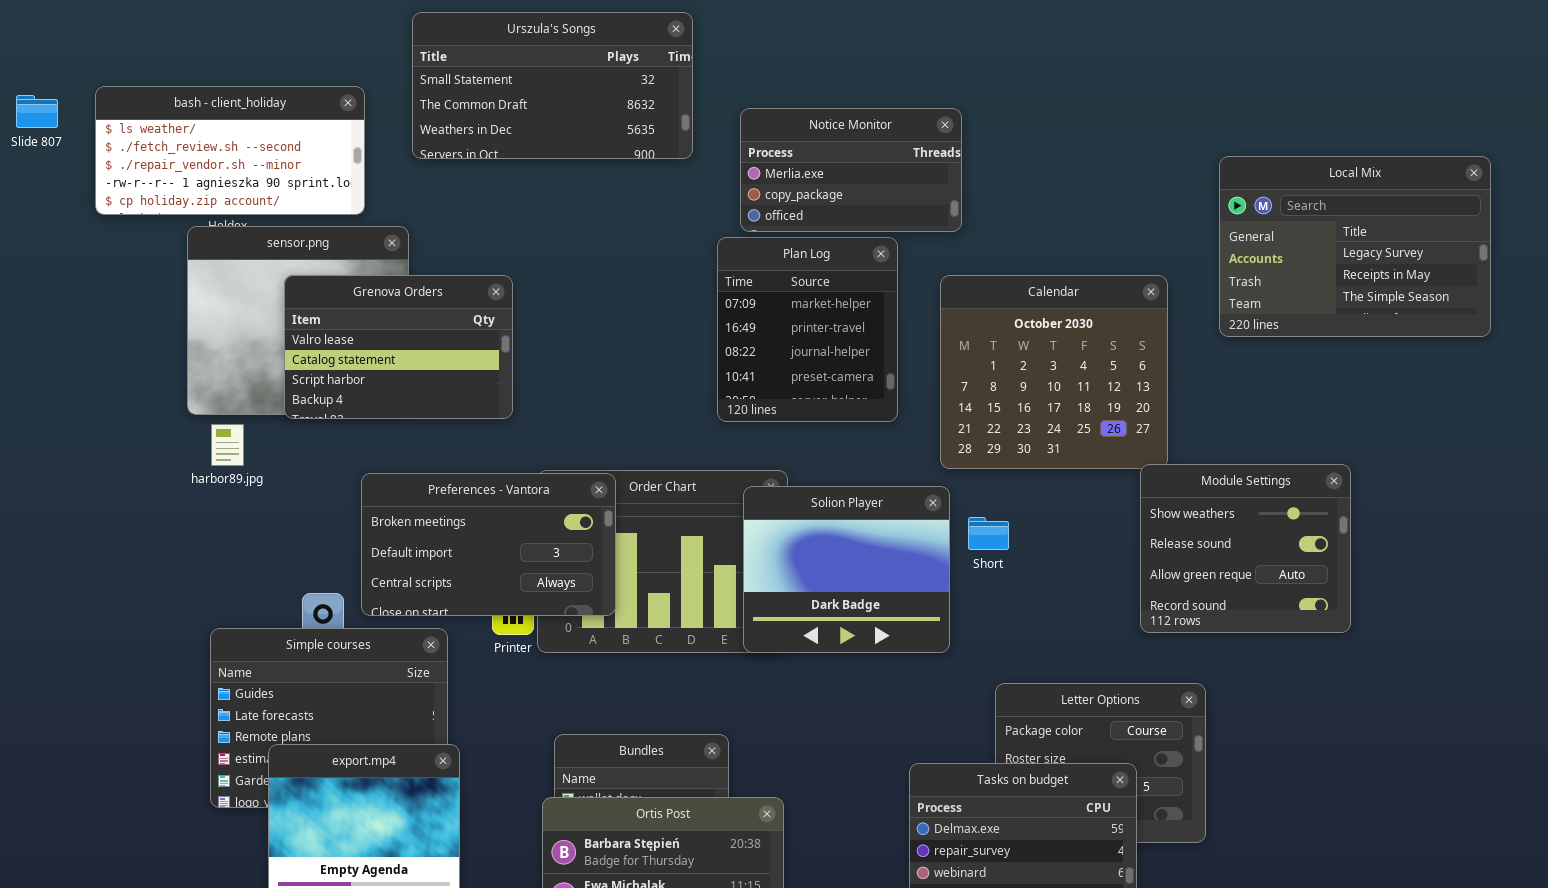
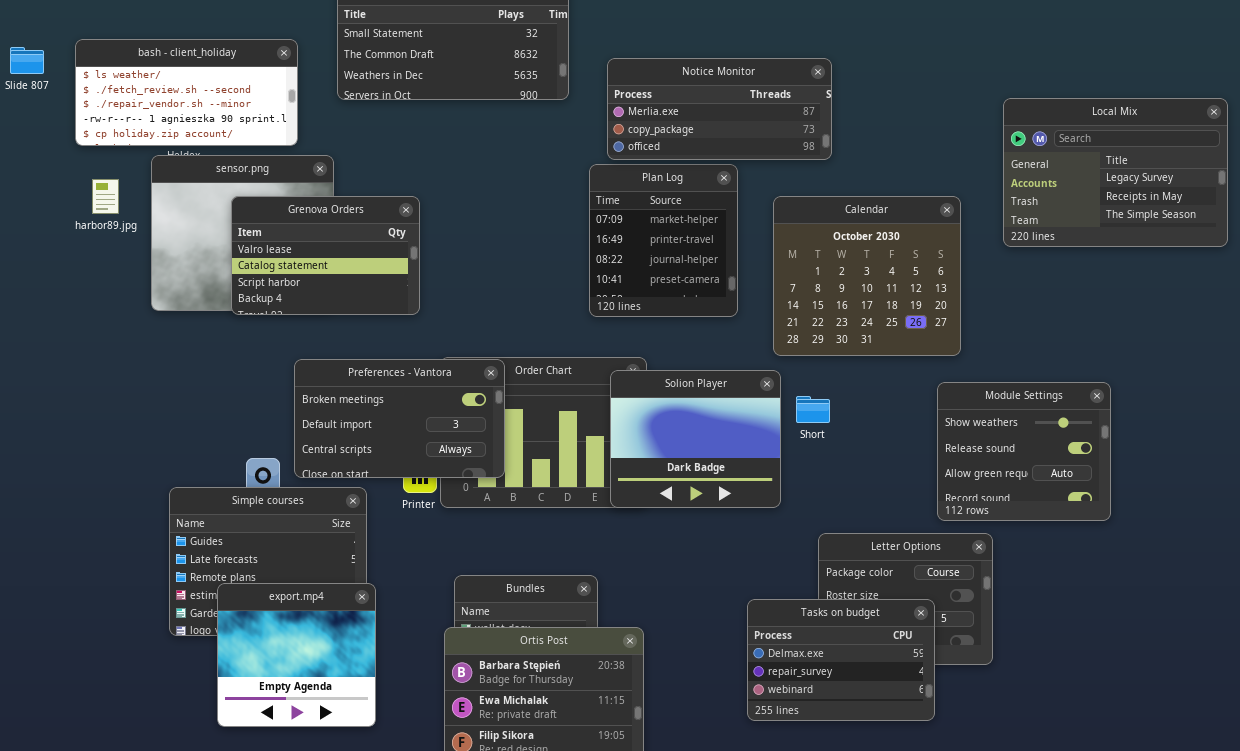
Notice Monitor: [740,108,962,232] -> [607,58,832,160], resized
harbor89.jpg: [211,424,244,466] -> [92,179,119,214], moved
Module Settings: [1140,464,1351,633] -> [937,382,1111,521], moved

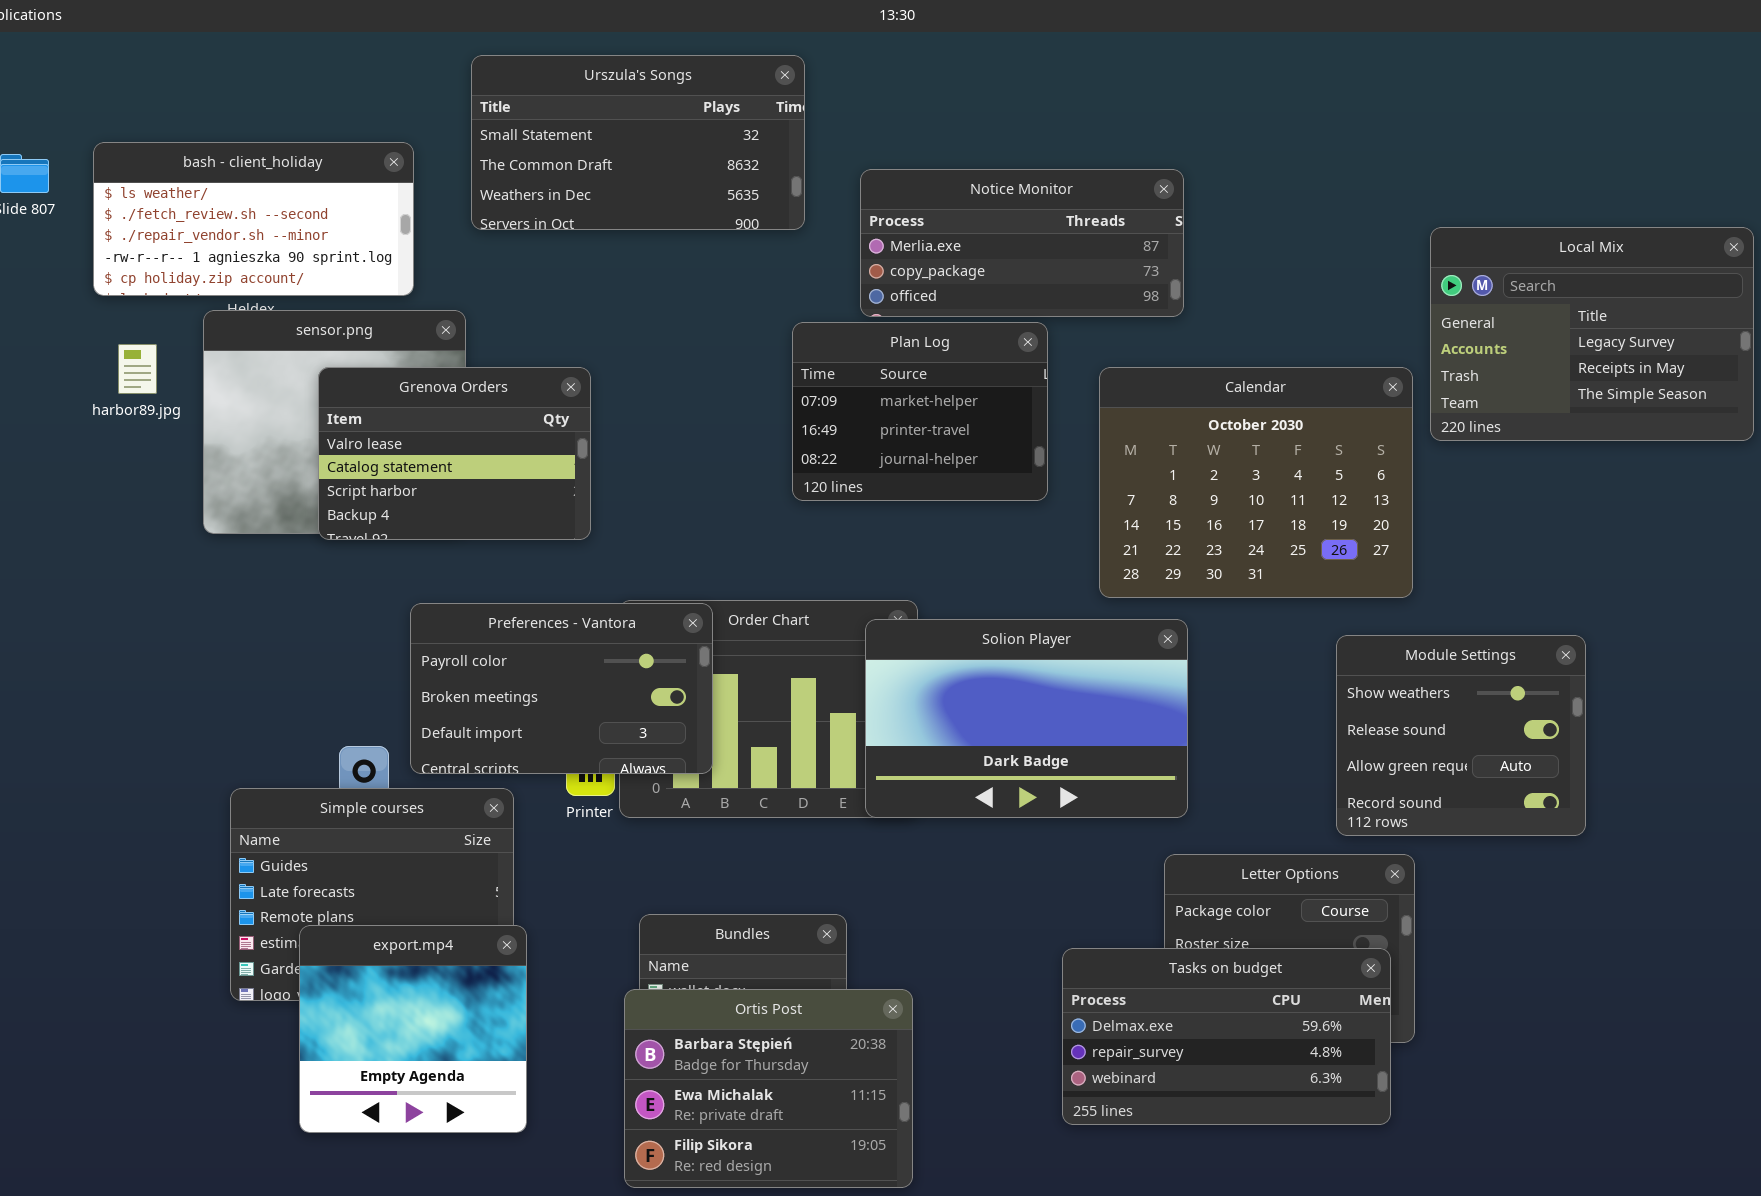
Plan Log: [589,164,738,317] -> [792,322,1048,501], resized
Calendar: [773,196,961,356] -> [1099,367,1413,598], resized
Preferences - Vantora: [294,359,505,478] -> [410,603,713,774], scrolled up 1 row
Solion Player: [610,370,781,508] -> [865,619,1188,818], resized
Tasks on budget: [747,599,935,721] -> [1062,948,1391,1125], resized

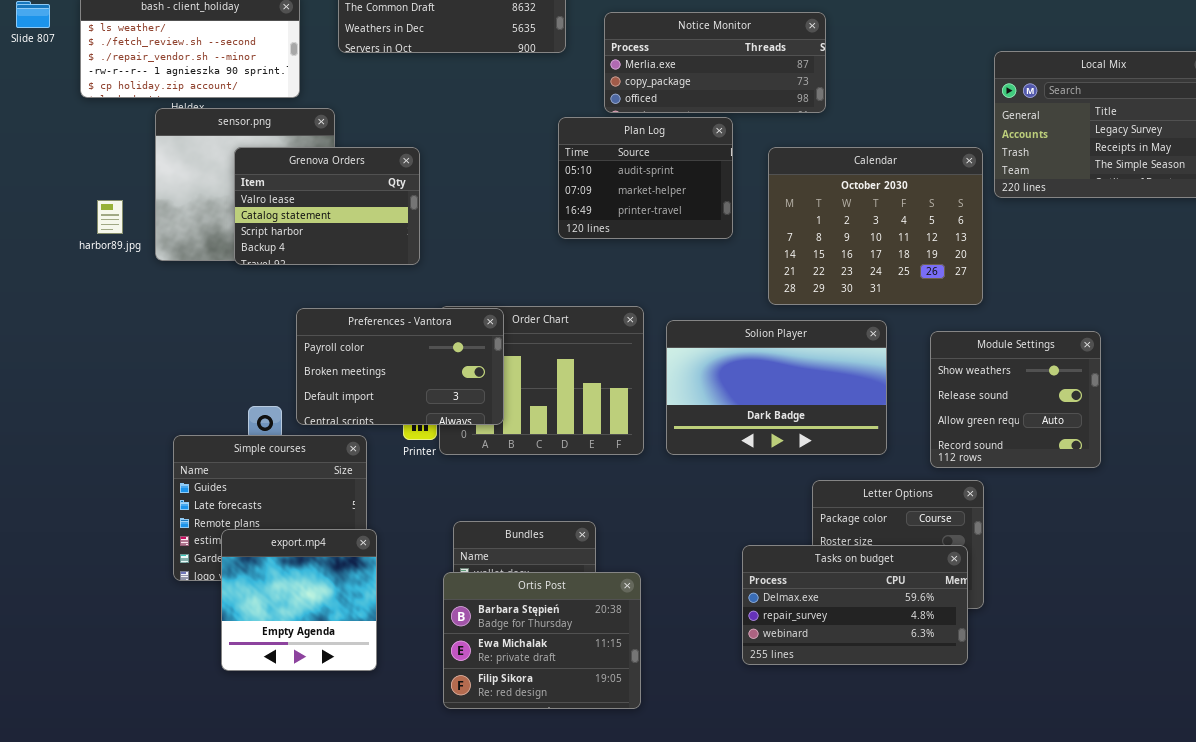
Plan Log: [792,322,1048,501] -> [558,117,733,239], scrolled up 1 row
harbor89.jpg: [118,344,157,394] -> [97,200,123,234], moved
Solion Player: [865,619,1188,818] -> [666,320,887,455], moved

